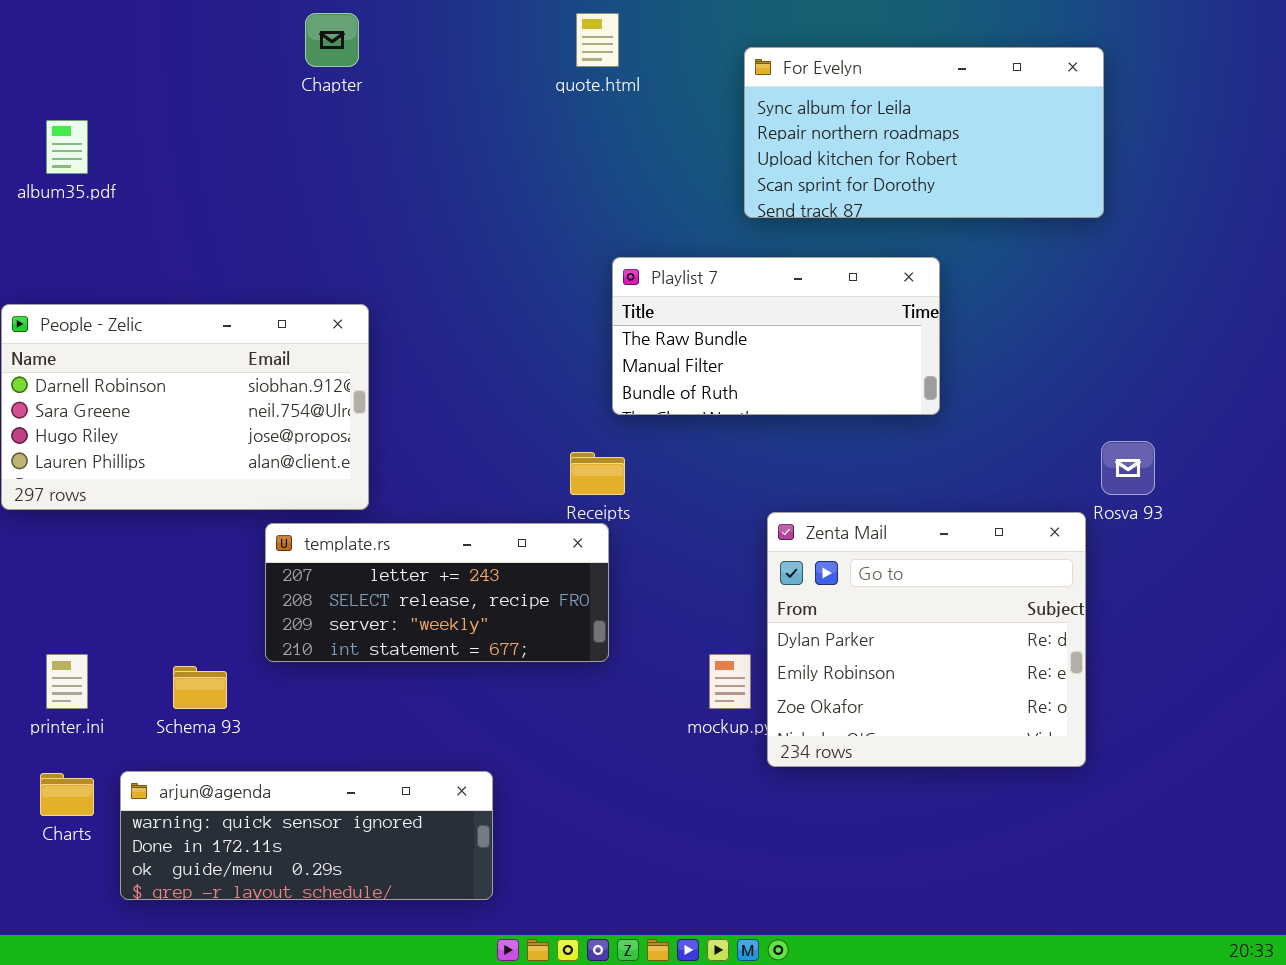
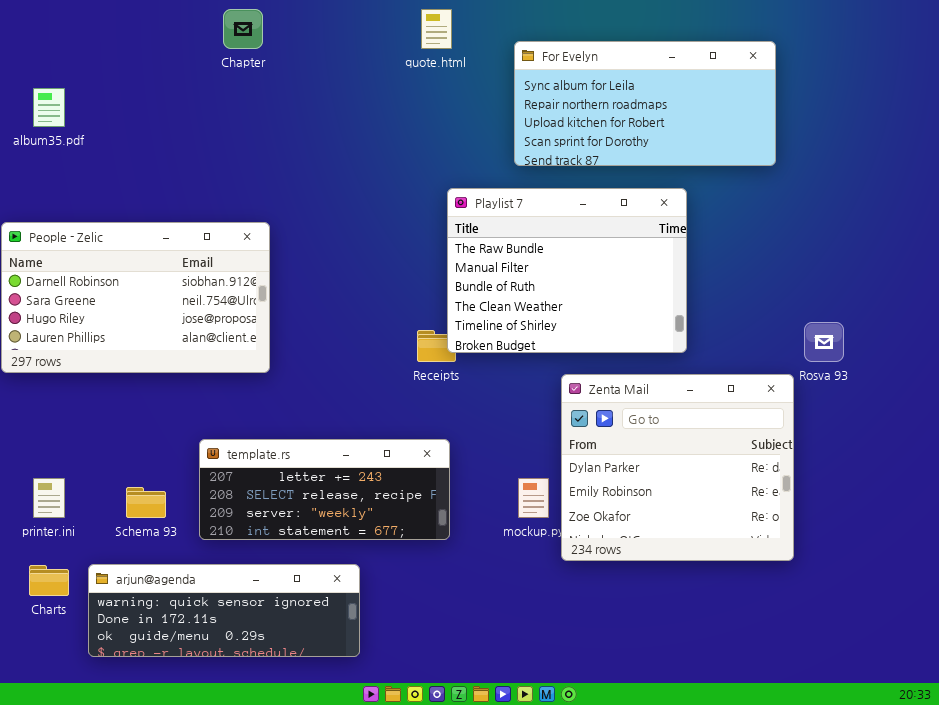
For Evelyn: [744,47,1104,218] -> [514,41,776,166], moved
Playlist 7: [612,257,940,415] -> [447,188,687,353], resized
template.rs: [265,523,609,662] -> [199,439,450,540], moved

